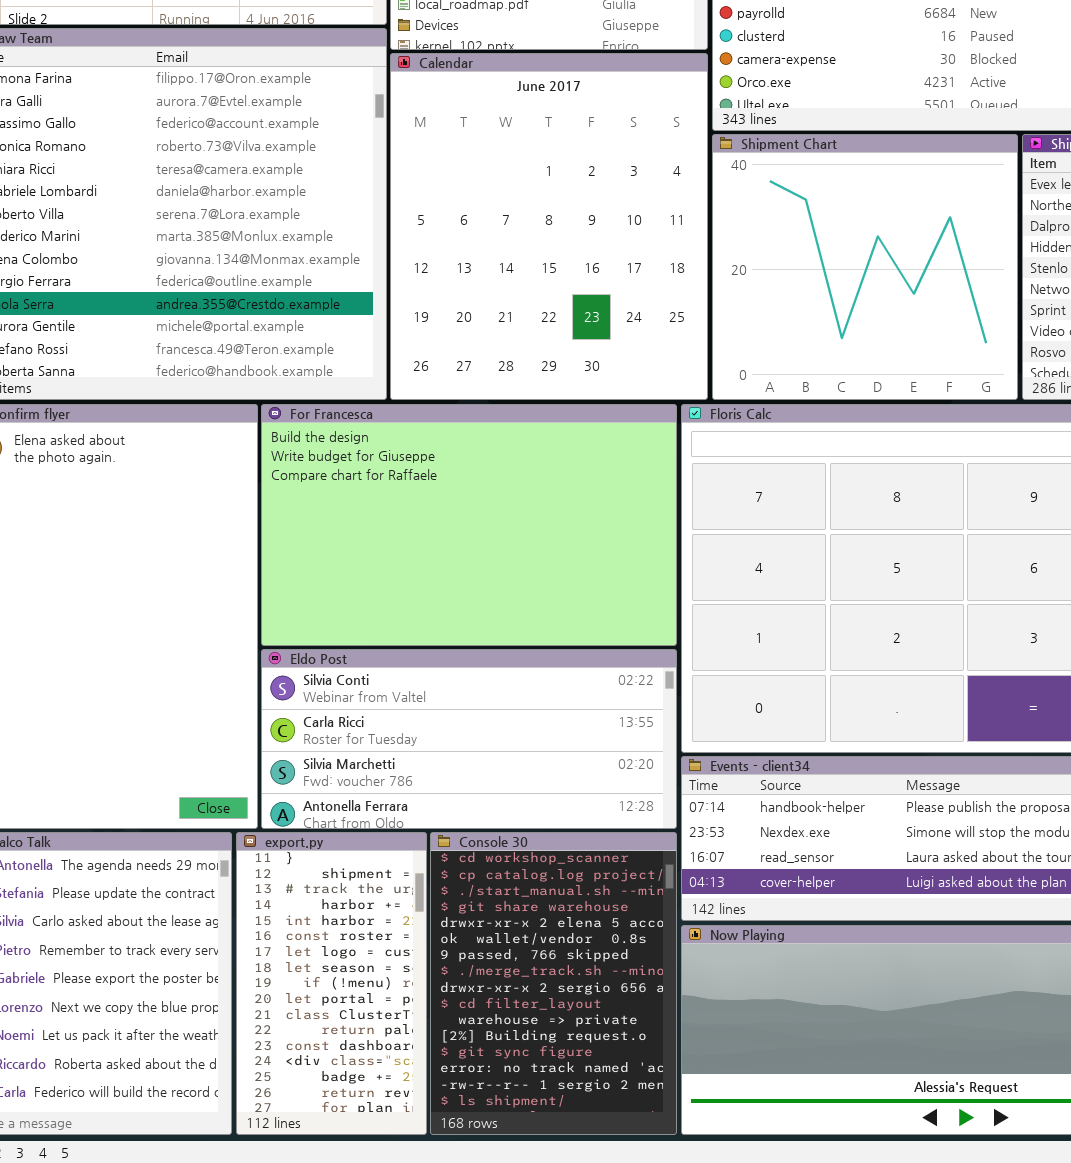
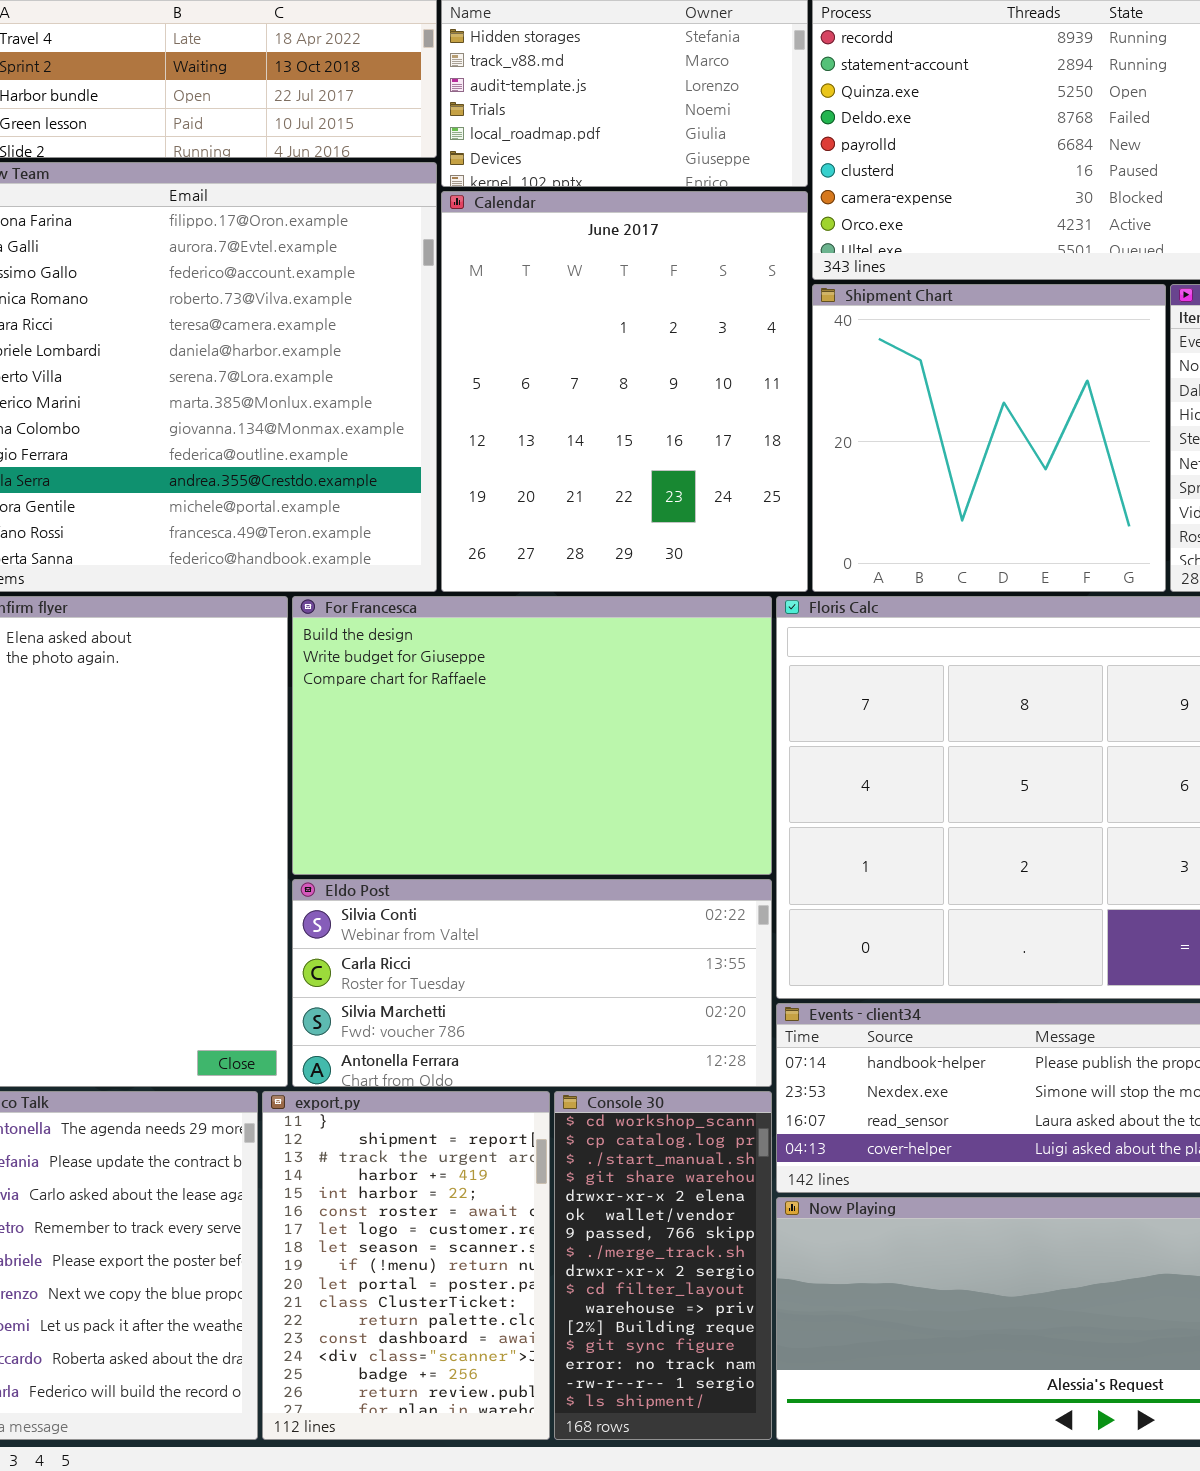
export.py: [236,832,427,1135] -> [262,1091,550,1440], resized
Console 30: [430,832,677,1135] -> [554,1091,772,1440], resized

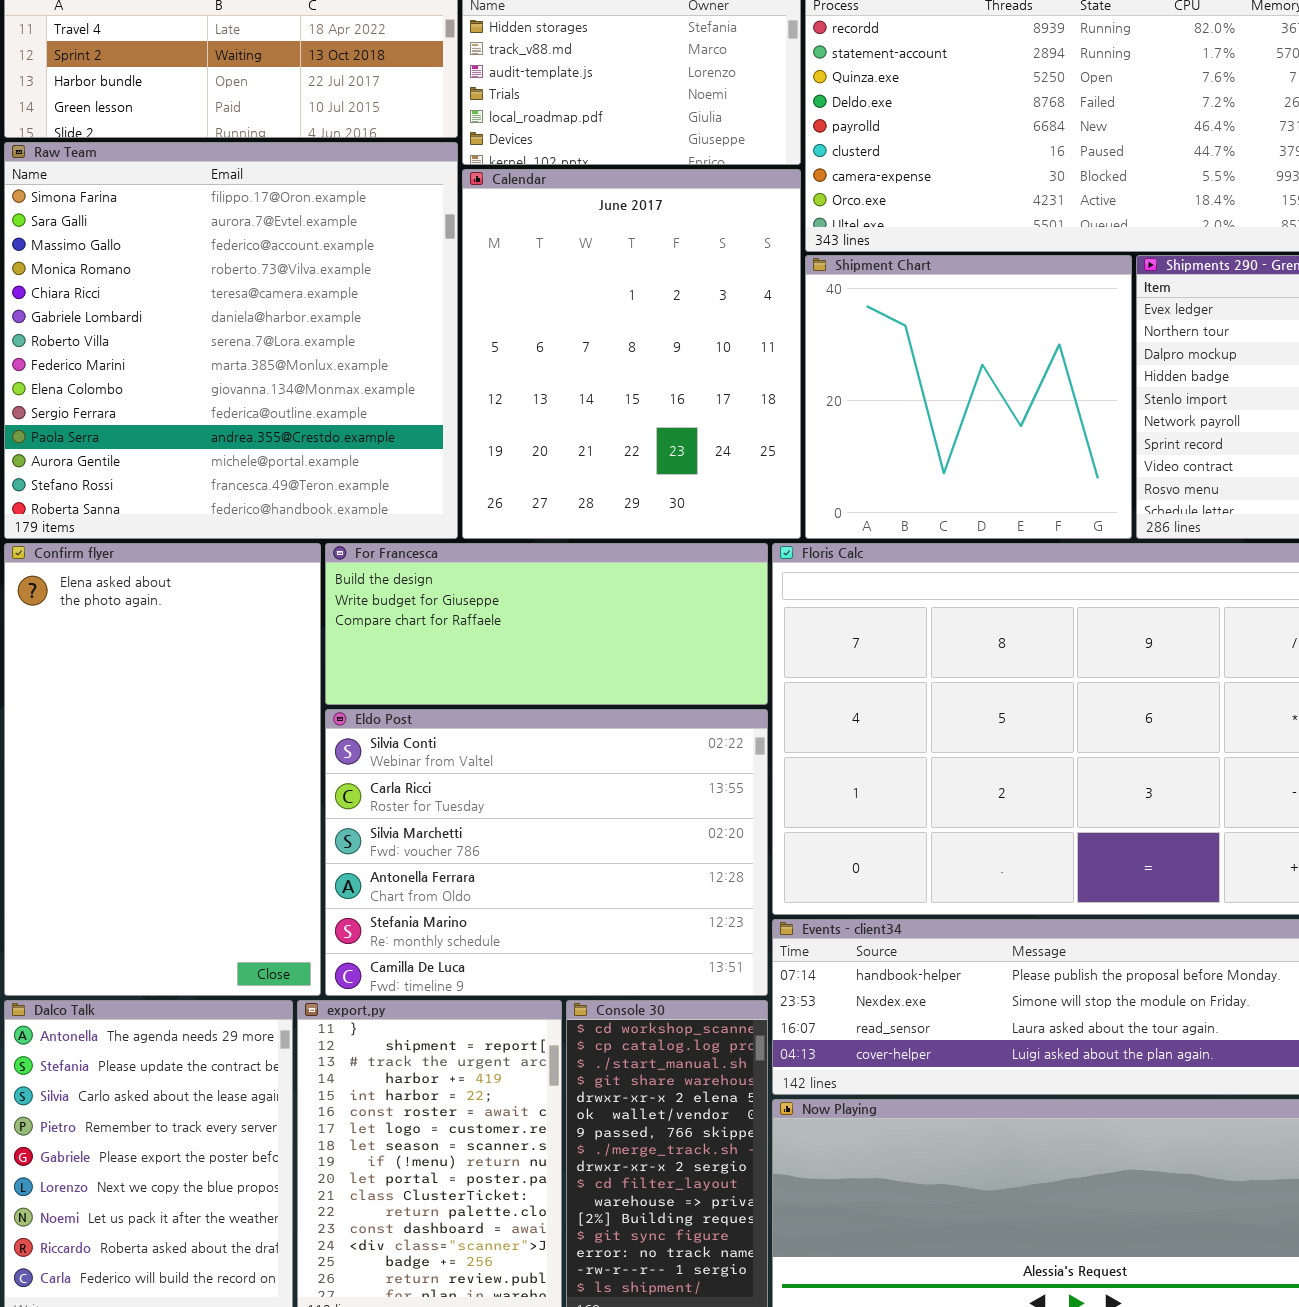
For Francesca: [292,596,772,875] -> [325,543,768,705], resized
Eldo Post: [292,879,772,1087] -> [325,709,768,996], resized

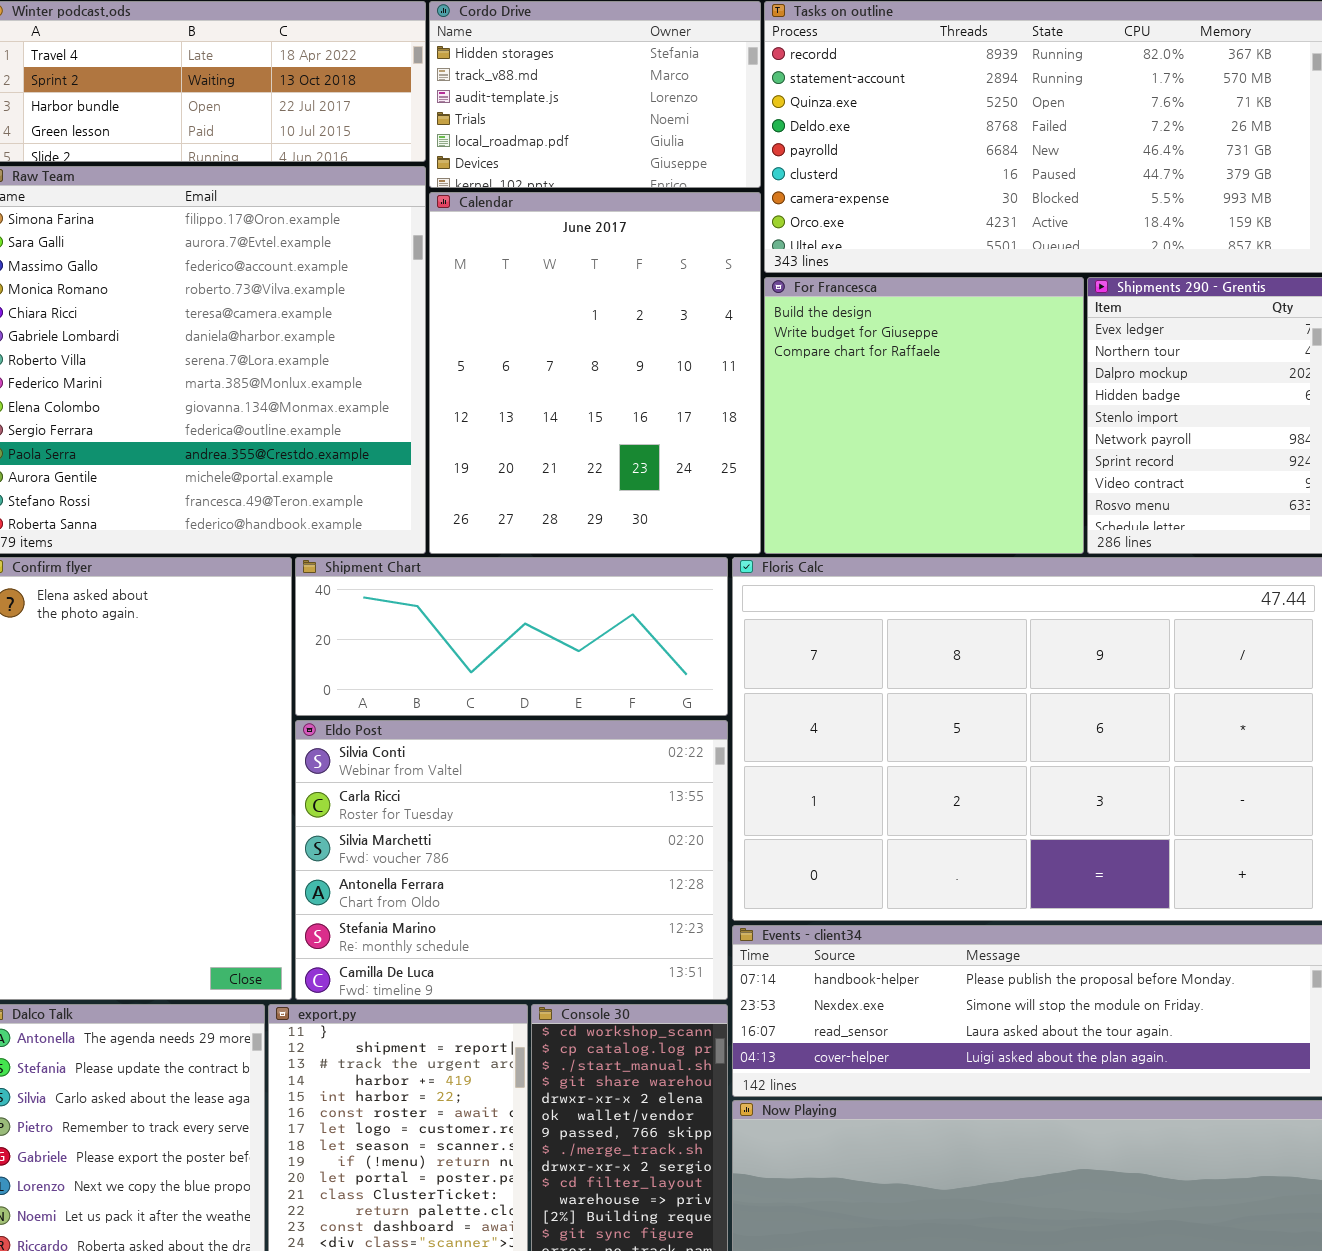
Shipment Chart: [805,255,1132,539] -> [295,557,728,716], moved, resized
For Francesca: [325,543,768,705] -> [764,277,1084,554], moved, resized

